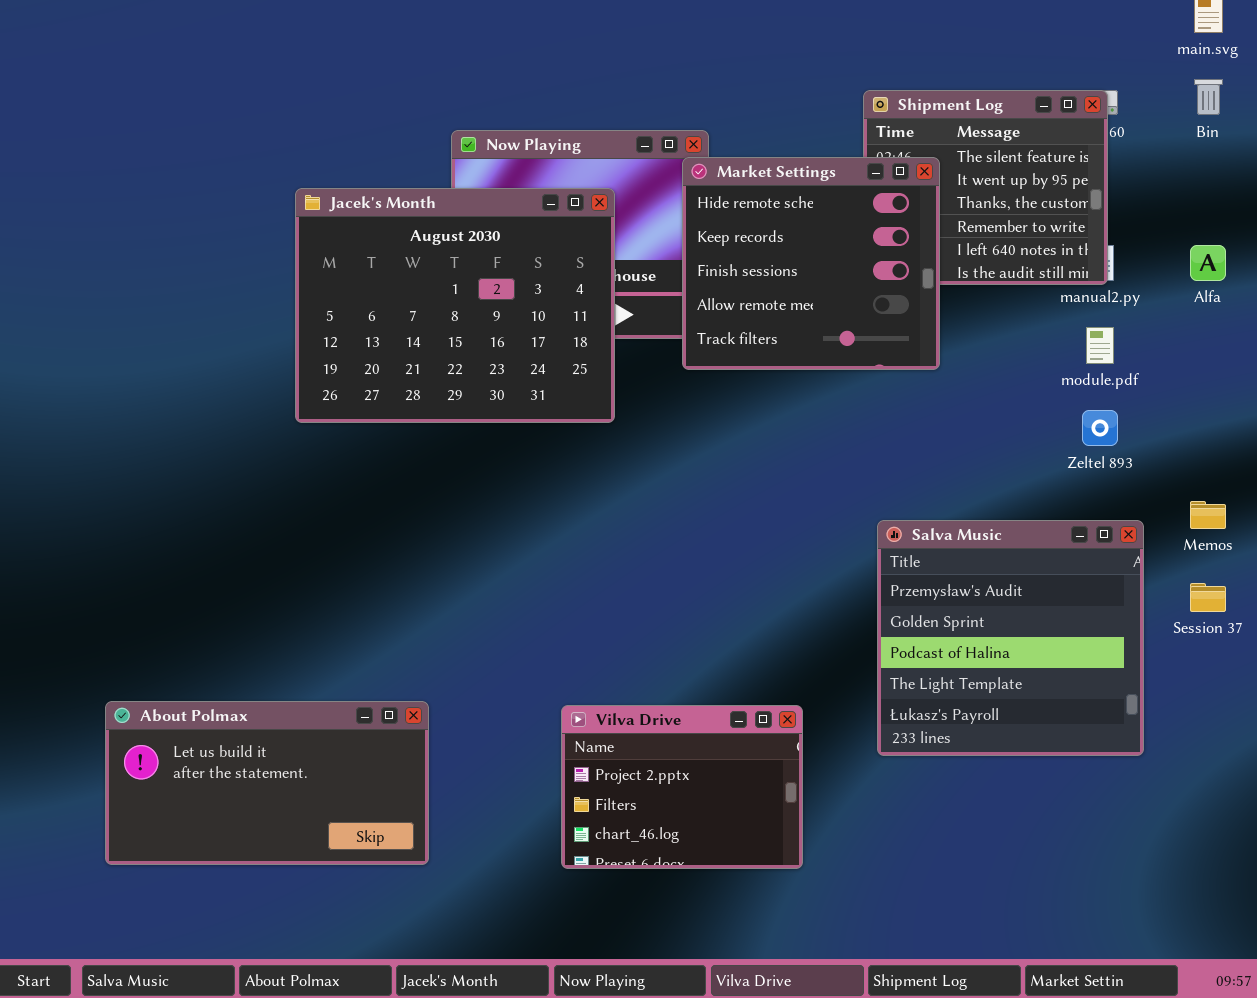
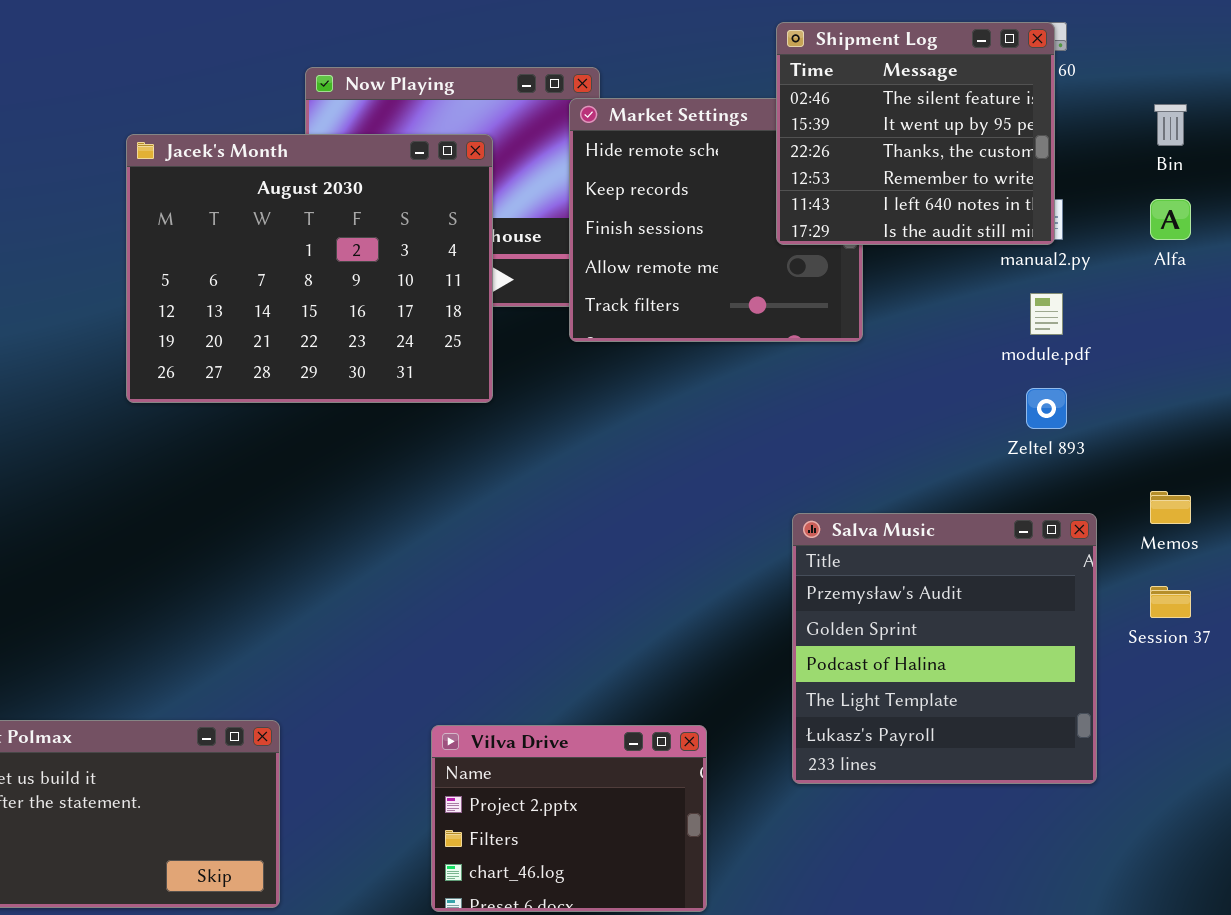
Bin: [1194,79,1223,115] -> [1154,104,1187,146], moved
Shipment Log: [863,90,1108,285] -> [776,22,1055,245], raised

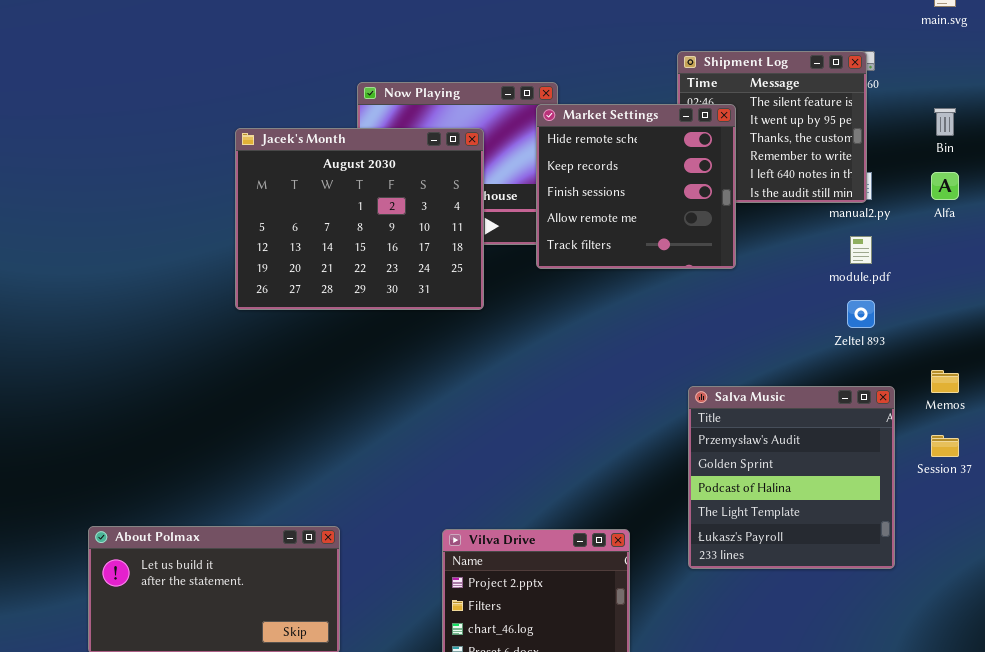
Market Settings: [569,98,863,342] -> [536,104,736,269], raised

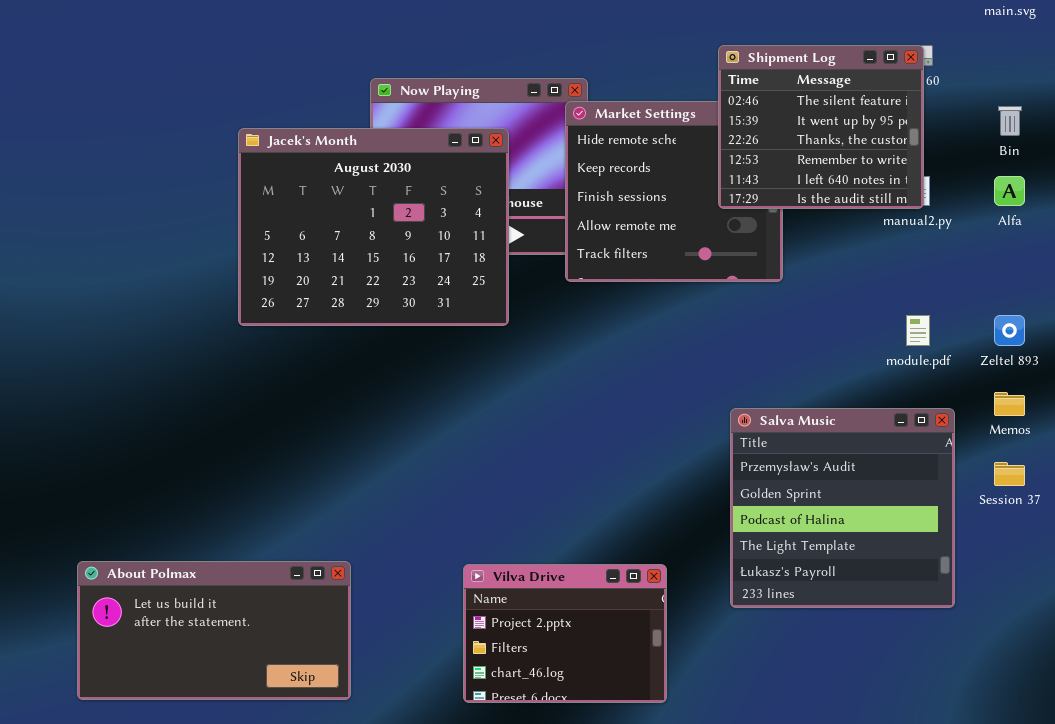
Shipment Log: [677,51,867,203] -> [718,45,924,209], raised
module.pdf: [850,236,872,264] -> [906,315,930,346], moved
Zeltel 893: [847,300,875,328] -> [994,315,1025,346], moved

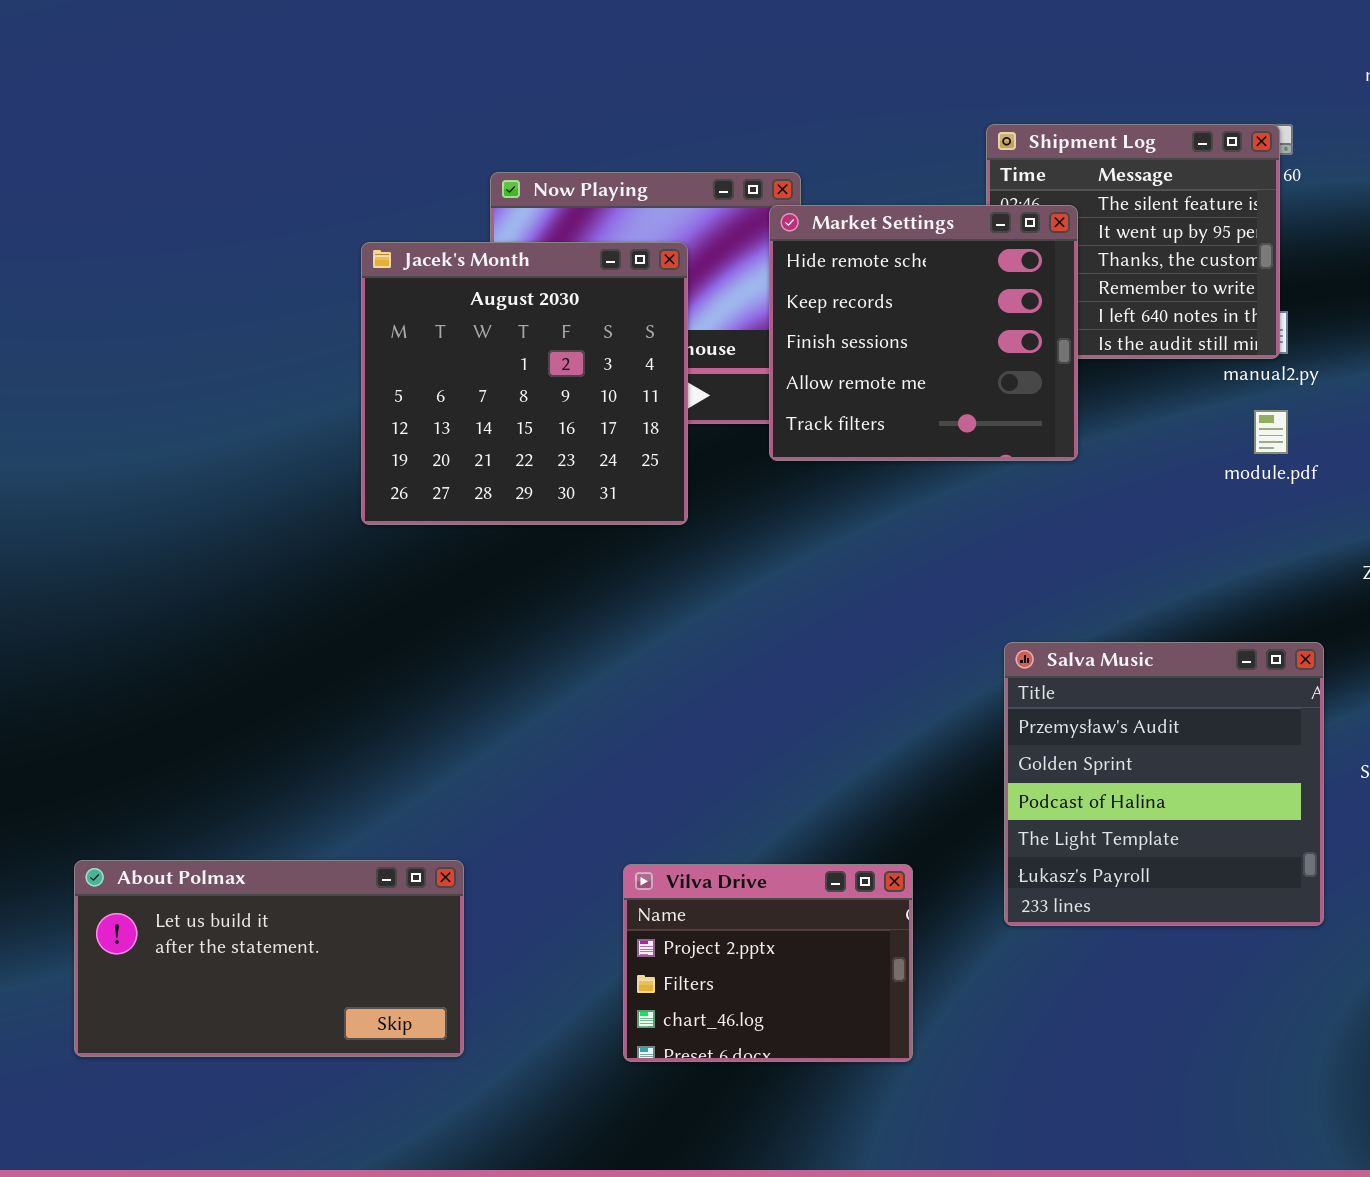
Market Settings: [565,101,783,282] -> [769,205,1078,461], raised
Jacek's Month: [238,128,509,326] -> [361,242,688,525], resized
module.pdf: [906,315,930,346] -> [1254,410,1288,454], moved

